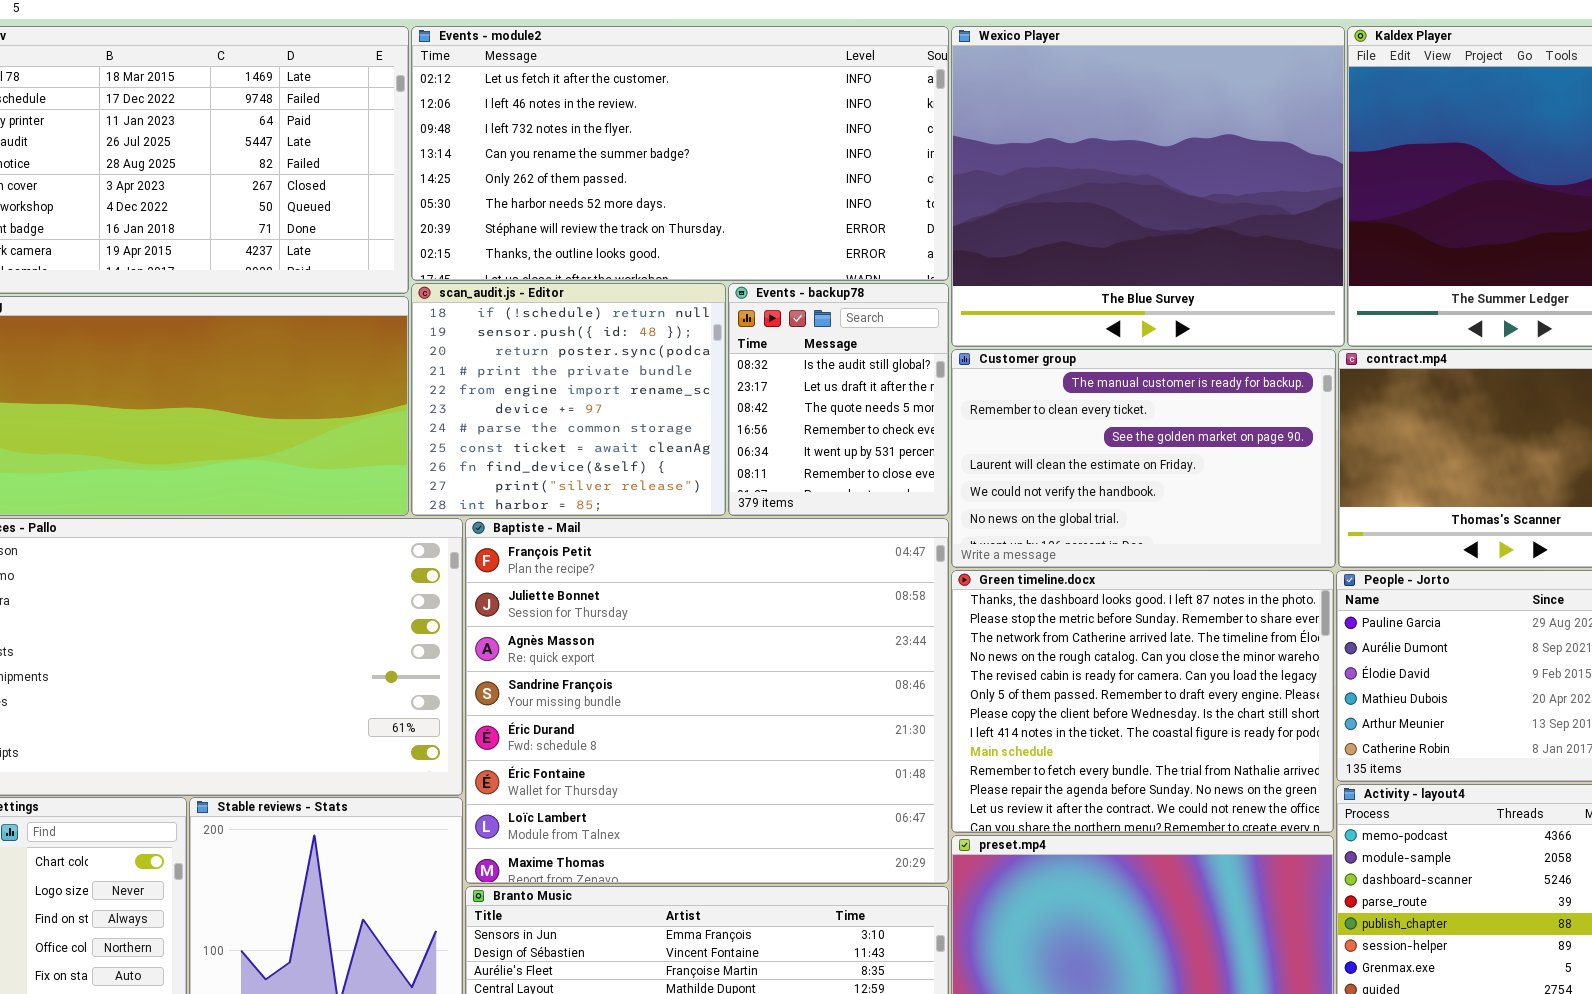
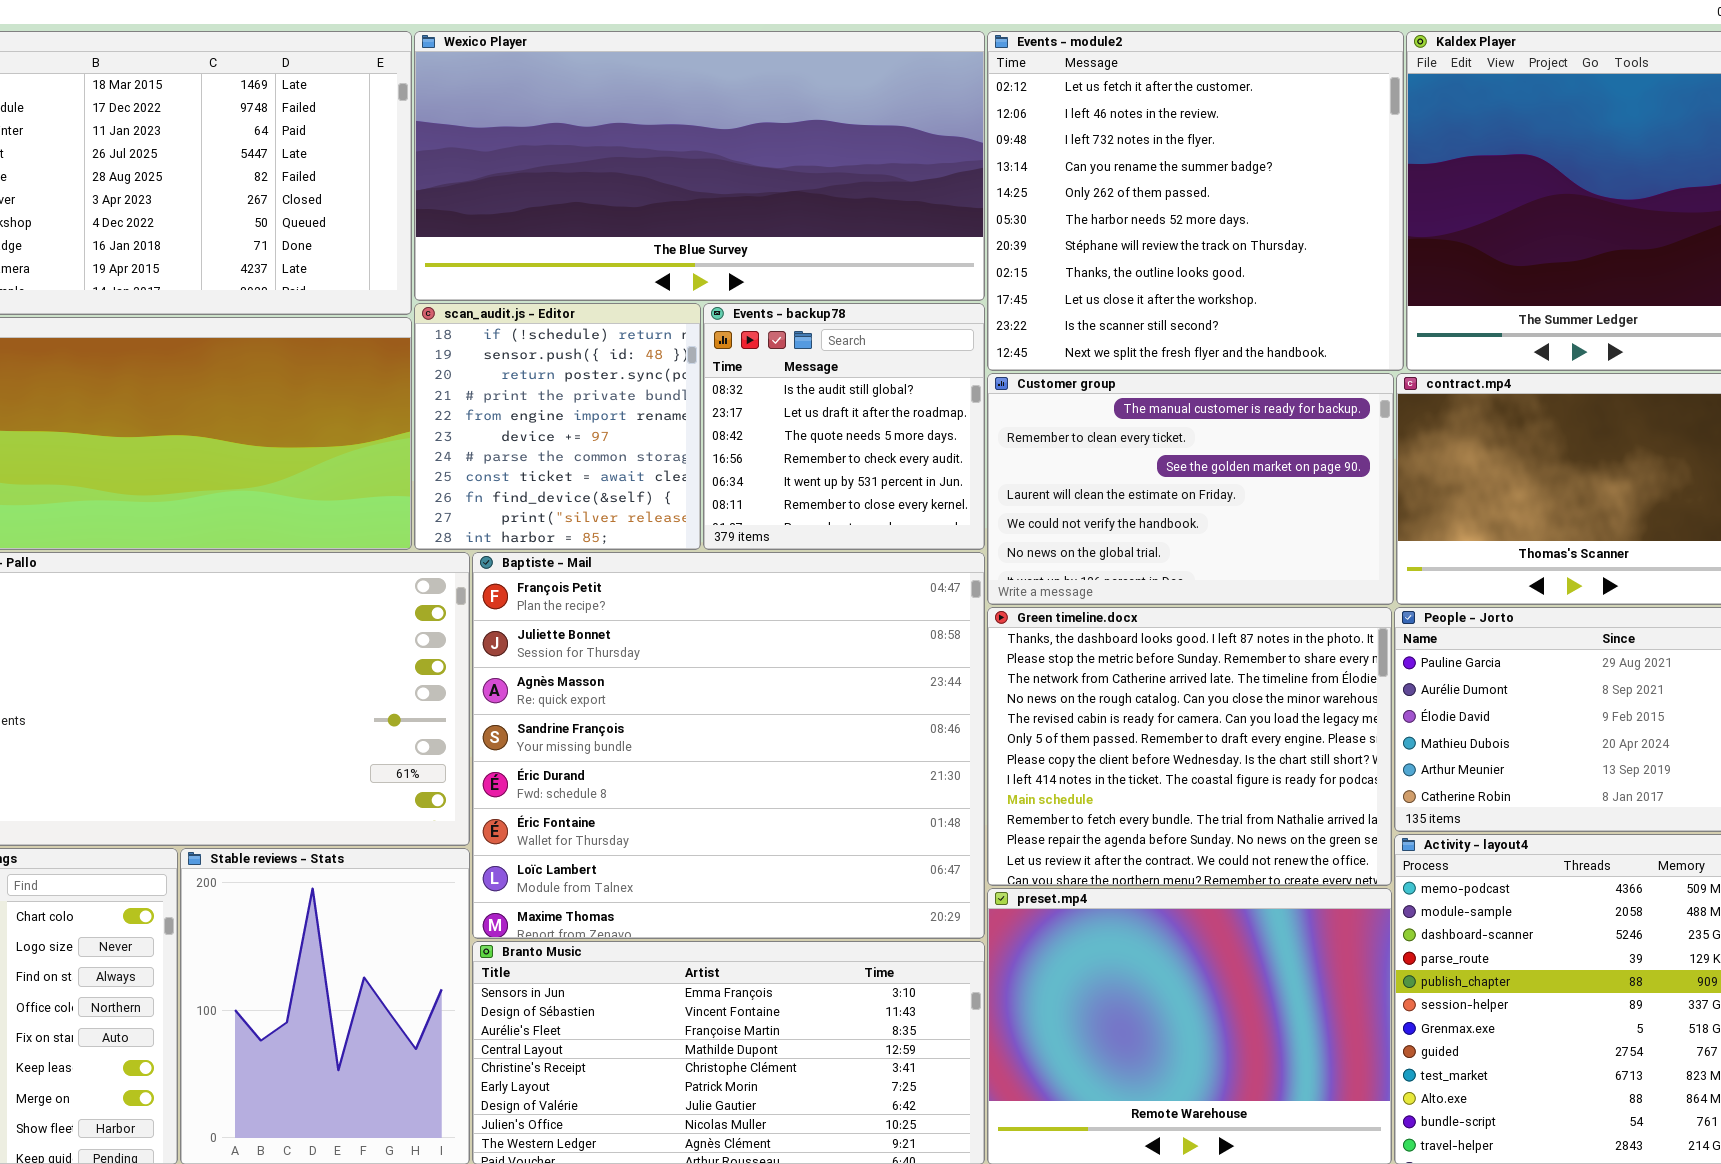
Events - module2: [411,26,949,281] -> [987,31,1404,371], moved, resized
Wexico Player: [951,26,1345,347] -> [414,31,985,301], moved, resized
scan_audit.js - Editor: [411,283,726,516] -> [414,303,701,550], resized
Events - backup78: [728,283,949,516] -> [703,303,985,550], resized

